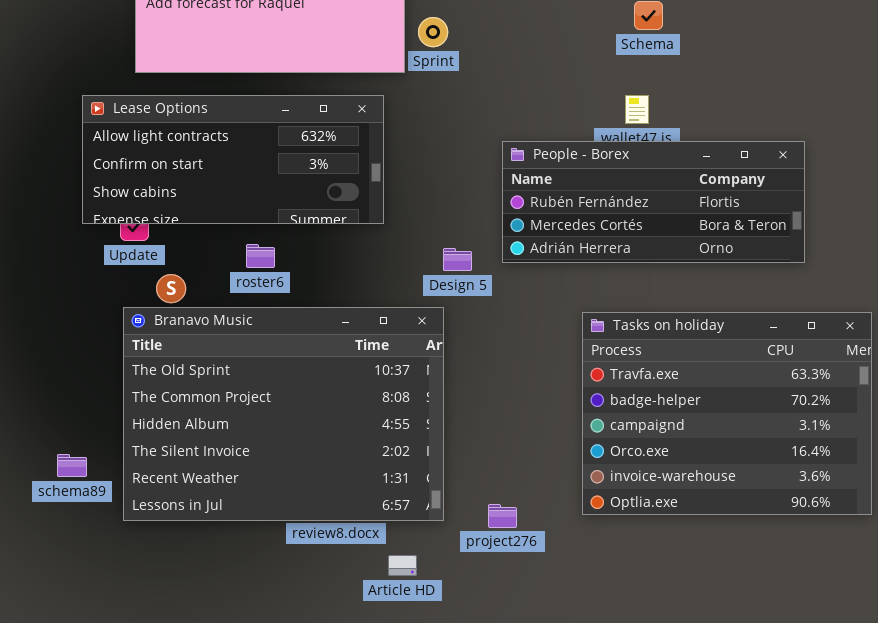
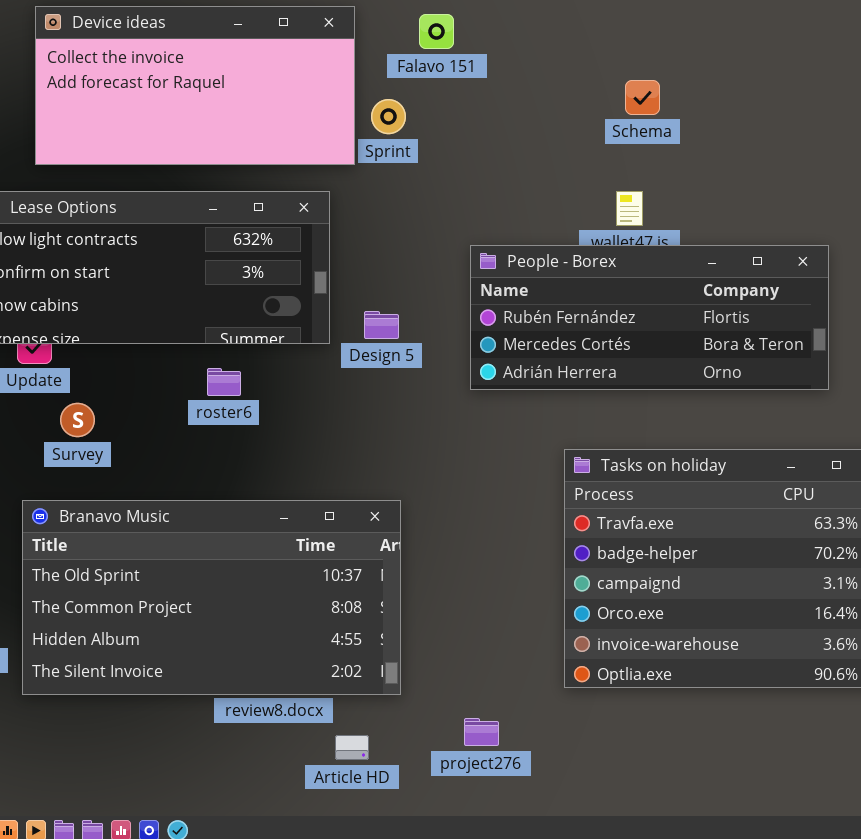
roster6: [246,244,275,268] -> [207,368,241,396], moved
Design 5: [443,248,472,271] -> [364,311,399,339], moved
Branavo Music: [123,307,444,521] -> [22,500,401,695], resized
project276: [488,504,517,528] -> [464,718,499,746], moved

